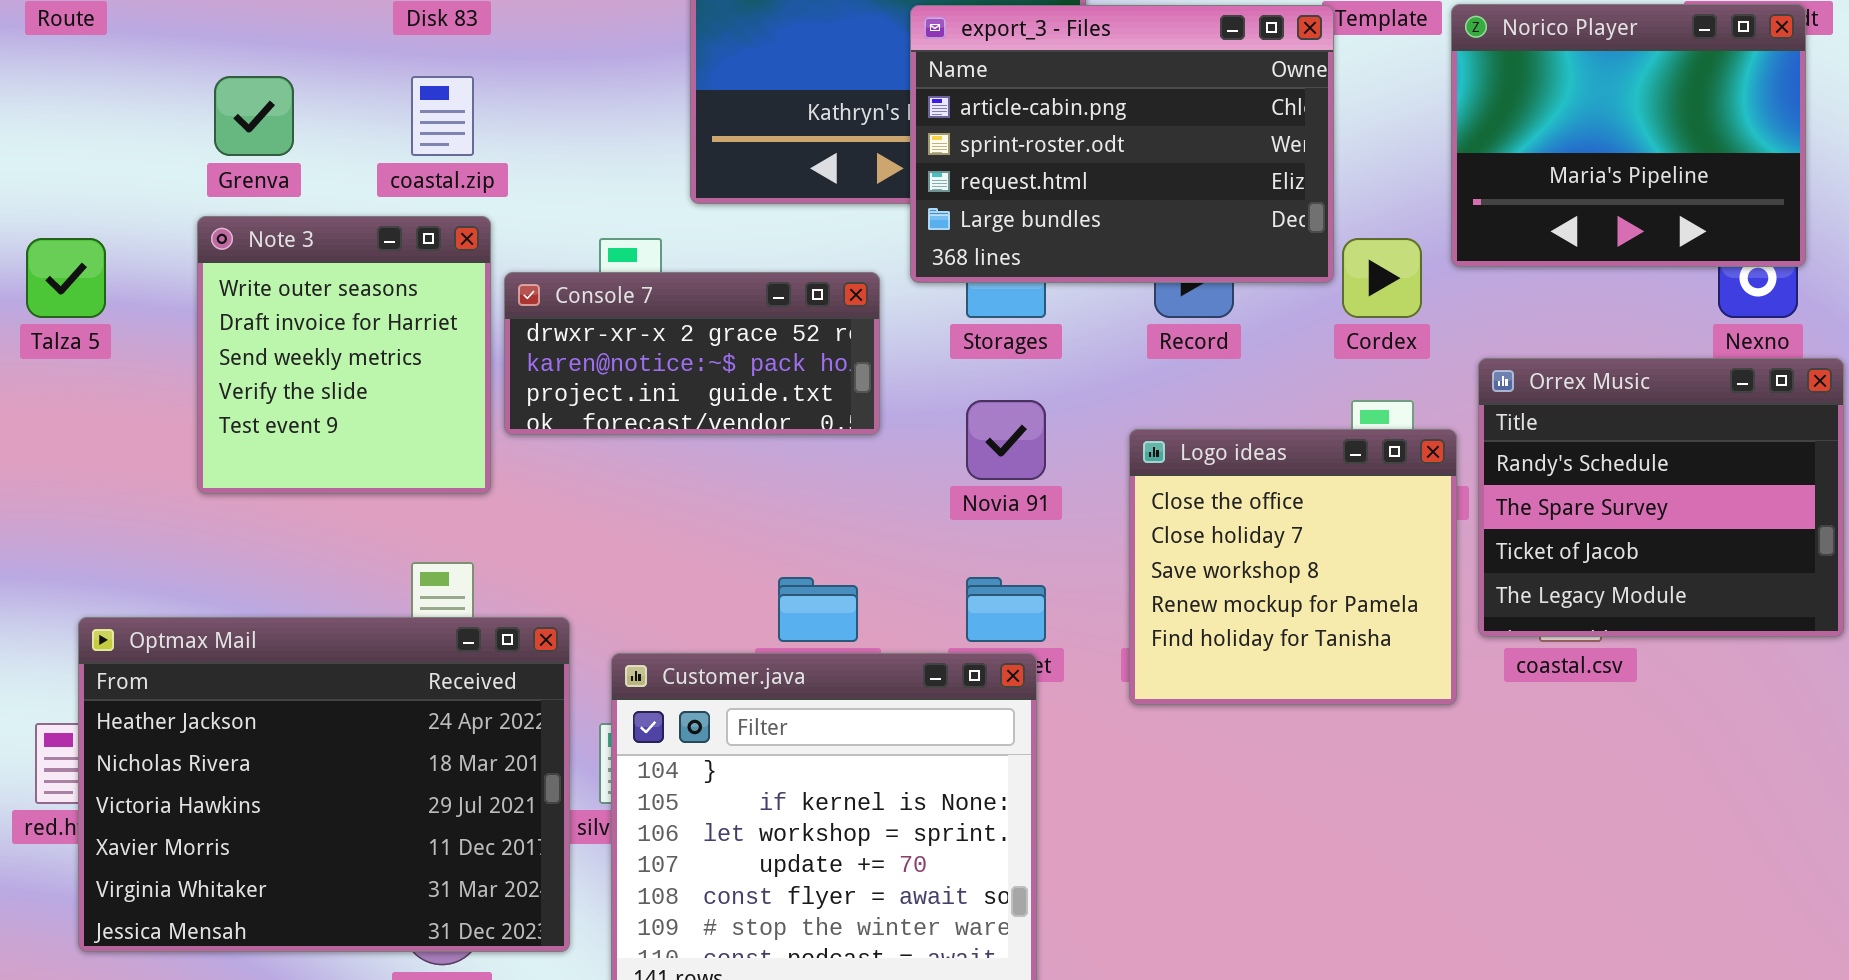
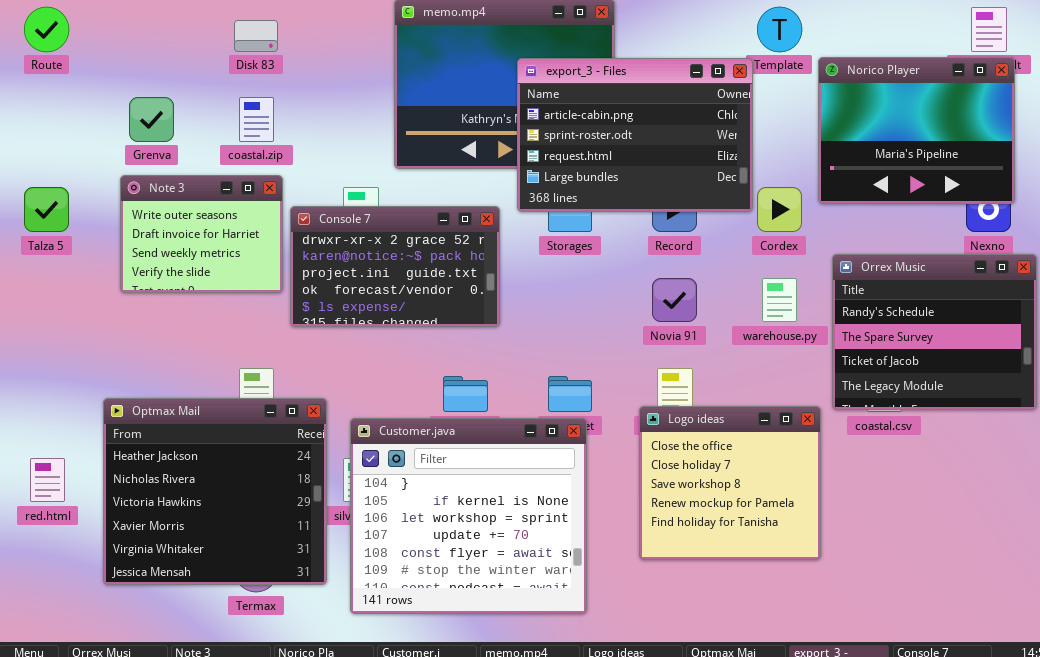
Note 3: [197,216,491,494] -> [120,175,283,293], resized
Console 7: [504,272,880,435] -> [290,206,500,327], resized
Novia 91: [966,400,1046,480] -> [652,278,697,322], moved
Logo ideas: [1129,429,1457,705] -> [639,406,821,560], moved
Optmax Mail: [78,617,570,952] -> [103,398,327,585], resized

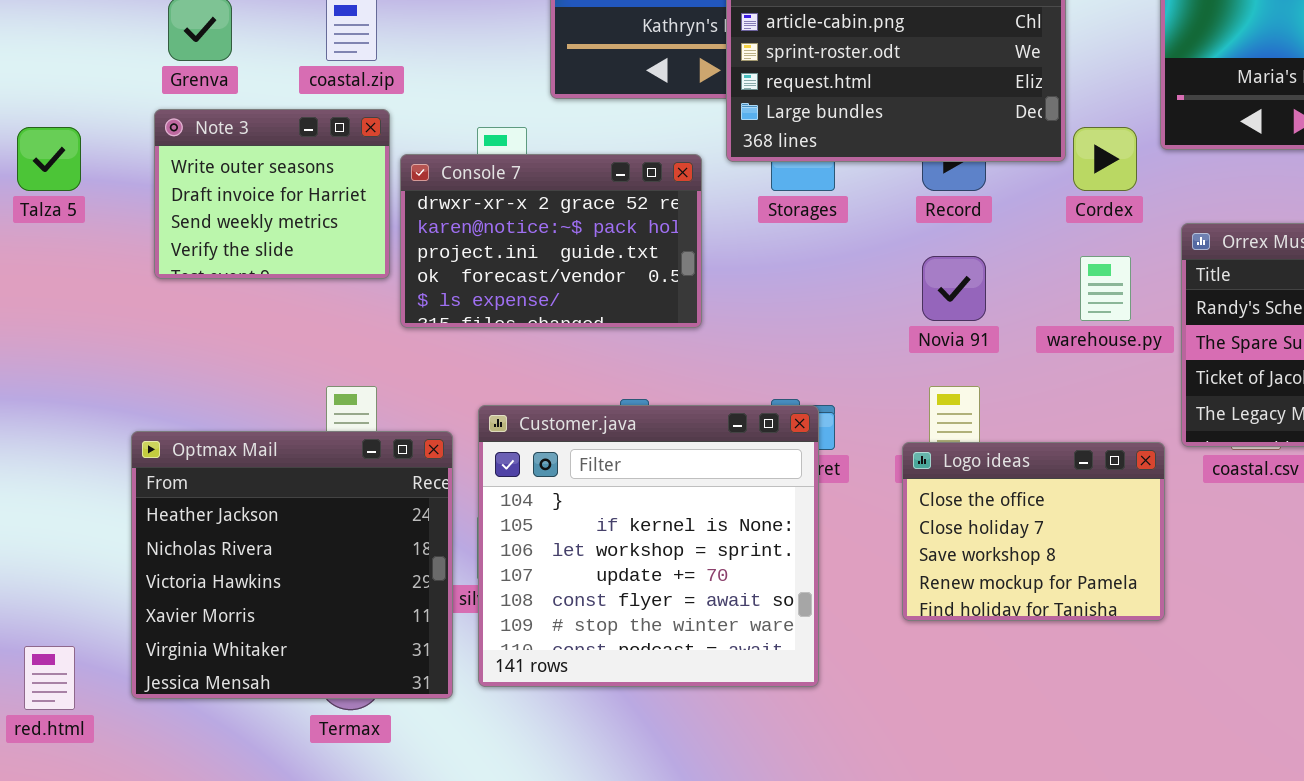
Logo ideas: [639,406,821,560] -> [902,442,1165,621], resized
Customer.java: [350,418,587,614] -> [478,405,819,687], moved
red.html: [30,458,65,502] -> [24,646,75,710], moved

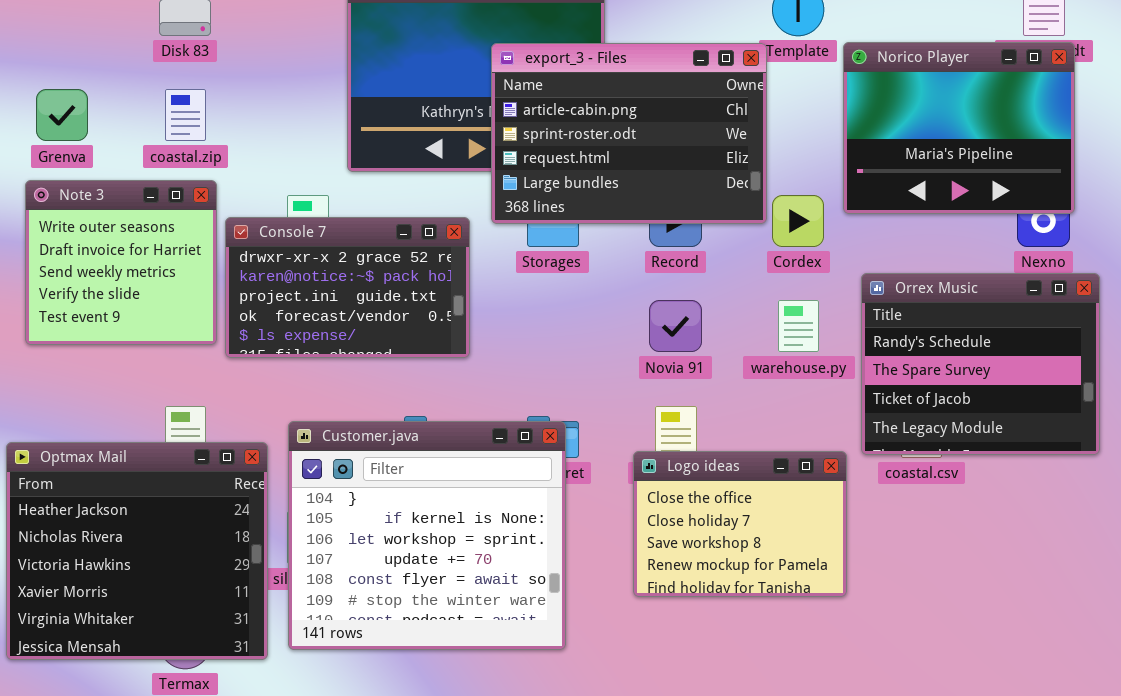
Note 3: [154,109,390,279] -> [25,180,217,345], resized

